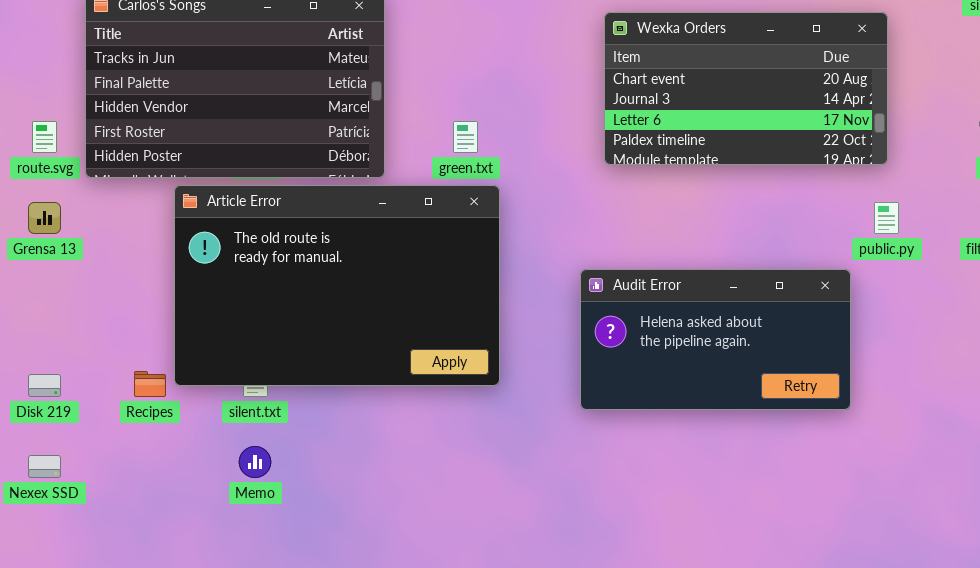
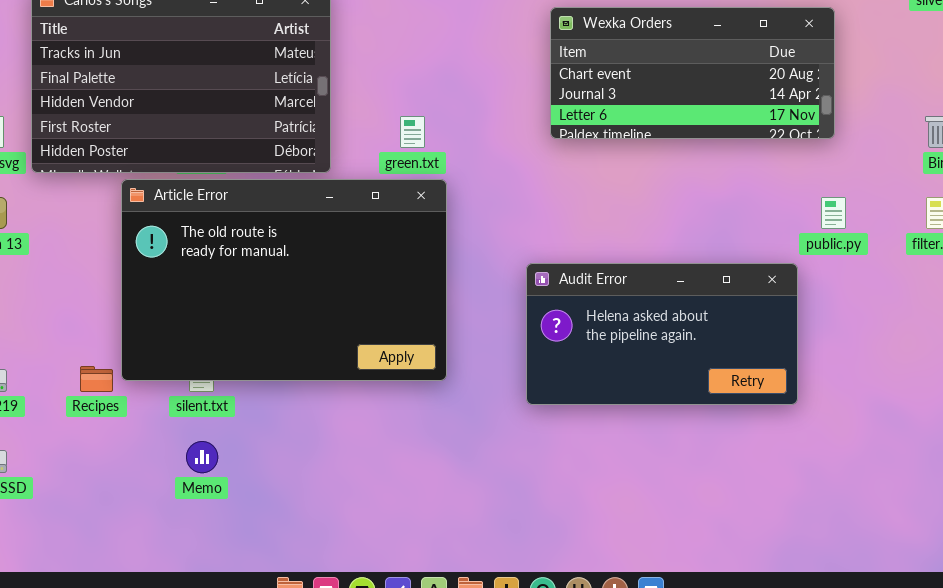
Wexka Orders: [604,12,888,165] -> [550,7,835,139], resized

